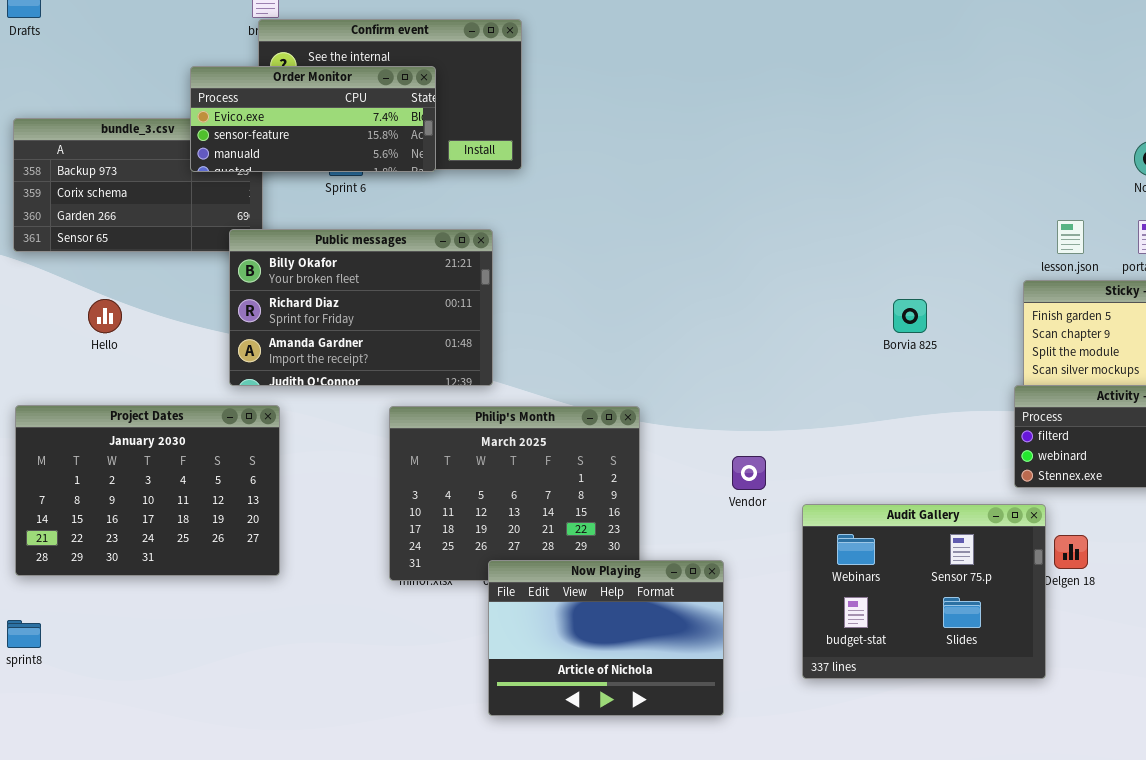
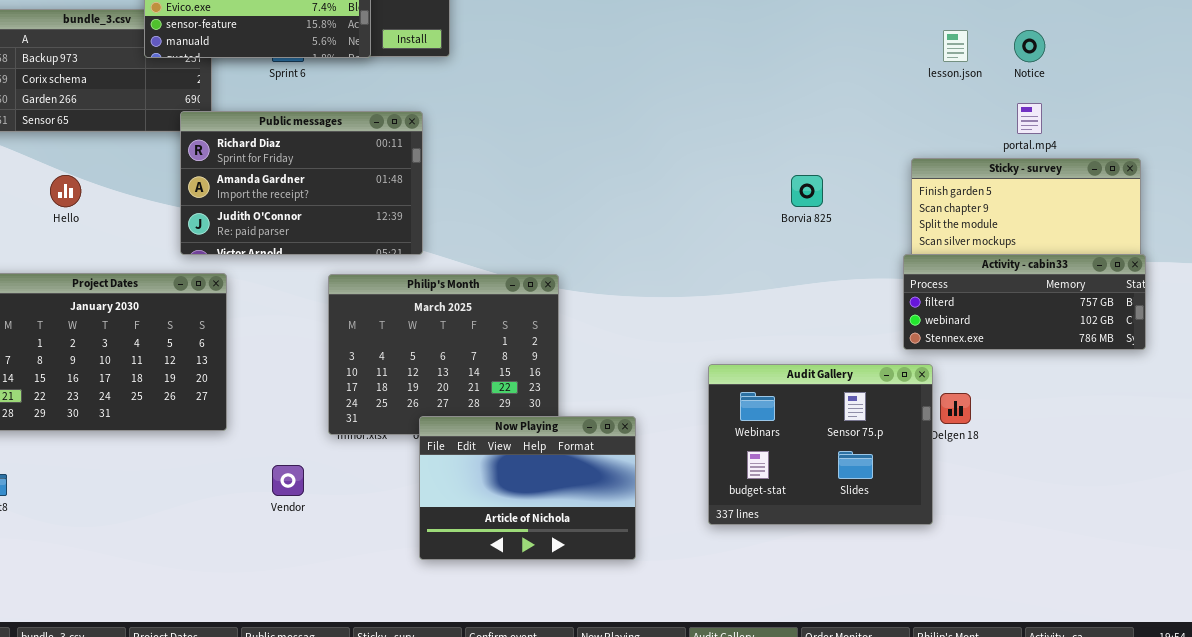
lesson.json: [1057,220,1084,254] -> [943,30,968,62], moved
Public messages: [229,229,493,386] -> [180,111,423,255], scrolled down 1 row
Vendor: [732,456,766,490] -> [272,465,304,496], moved

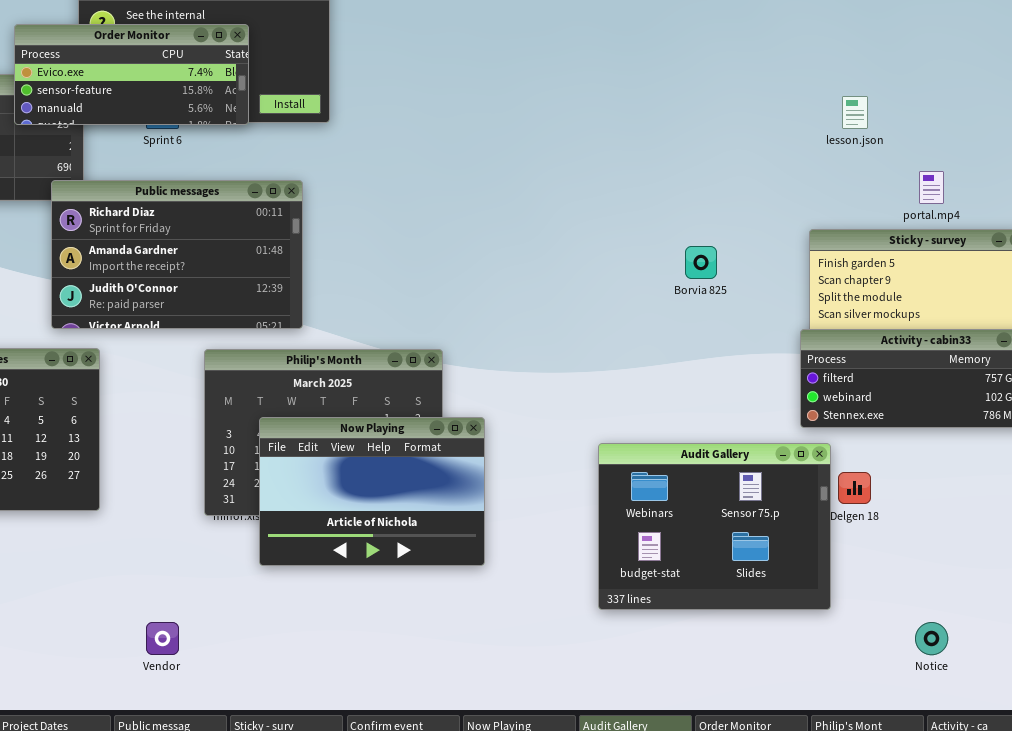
Notice: [1014,30,1045,62] -> [915,622,948,655], moved
Now Playing: [419,416,636,560] -> [259,417,485,566], moved
Vendor: [272,465,304,496] -> [146,622,179,655], moved

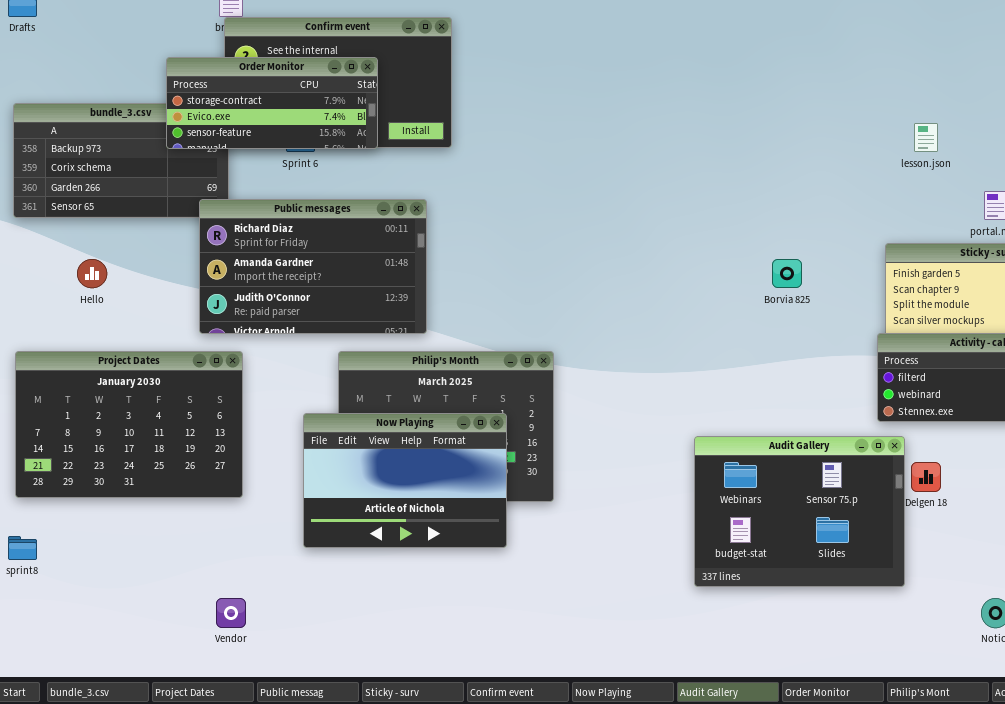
Order Monitor: [14,24,249,125] -> [166,57,378,149], scrolled up 1 row
Now Playing: [259,417,485,566] -> [303,413,507,548], moved
Vendor: [146,622,179,655] -> [216,598,246,628], moved

